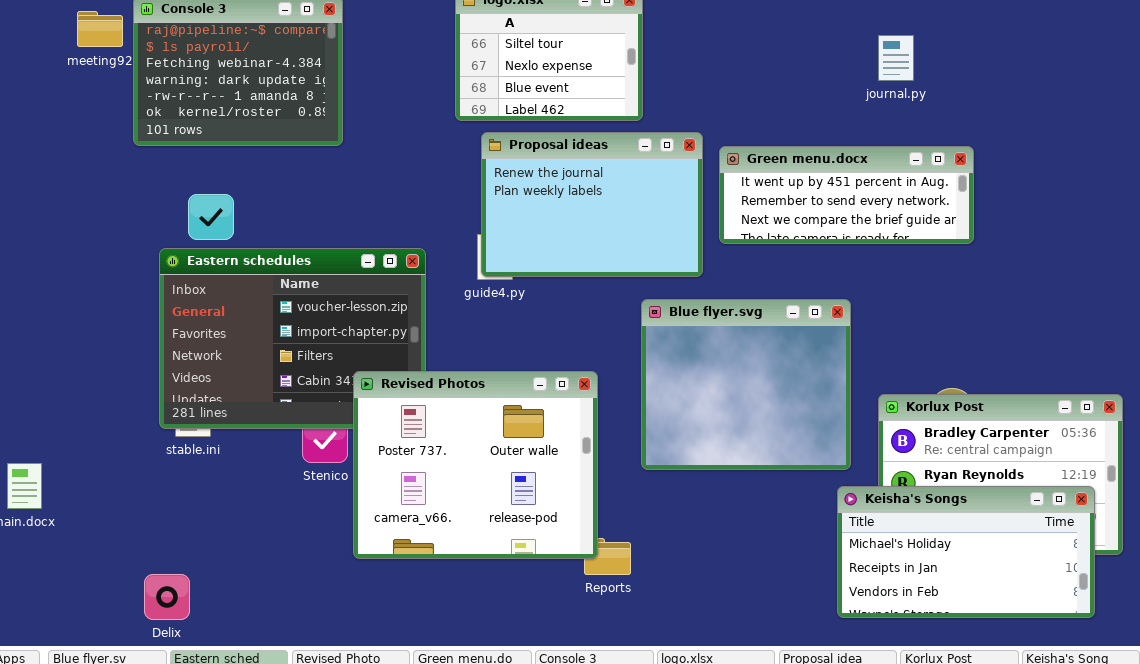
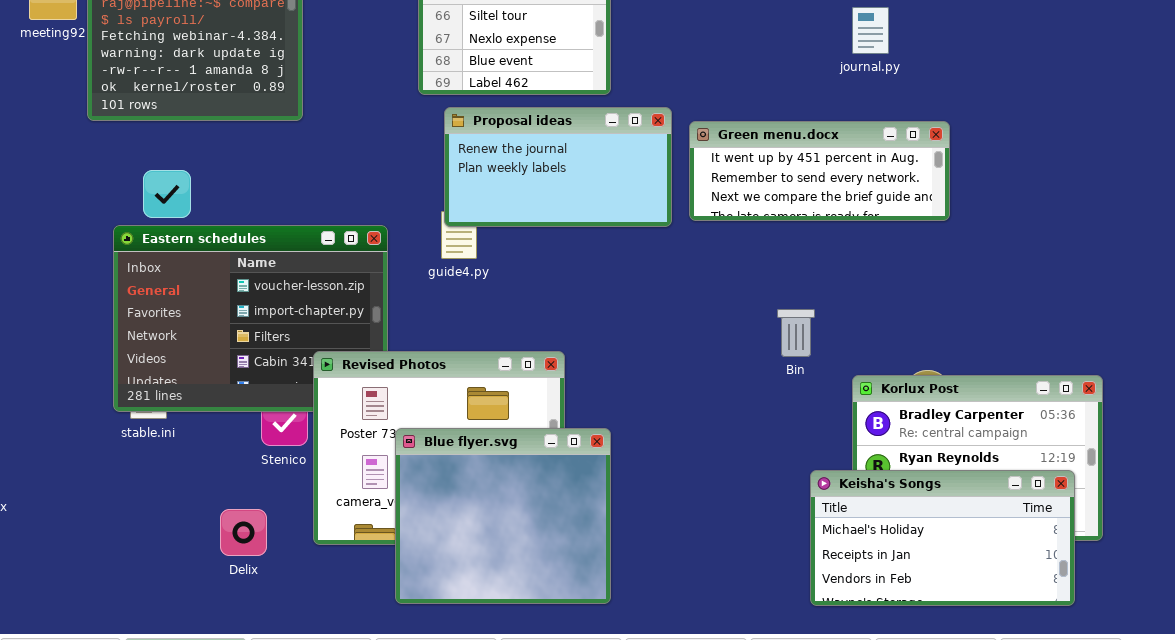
Proposal ideas: [481,132,703,277] -> [444,107,672,227], resized
Blue flyer.svg: [641,299,851,470] -> [395,428,611,604], moved
Delix: [144,574,190,620] -> [220,509,267,556], moved

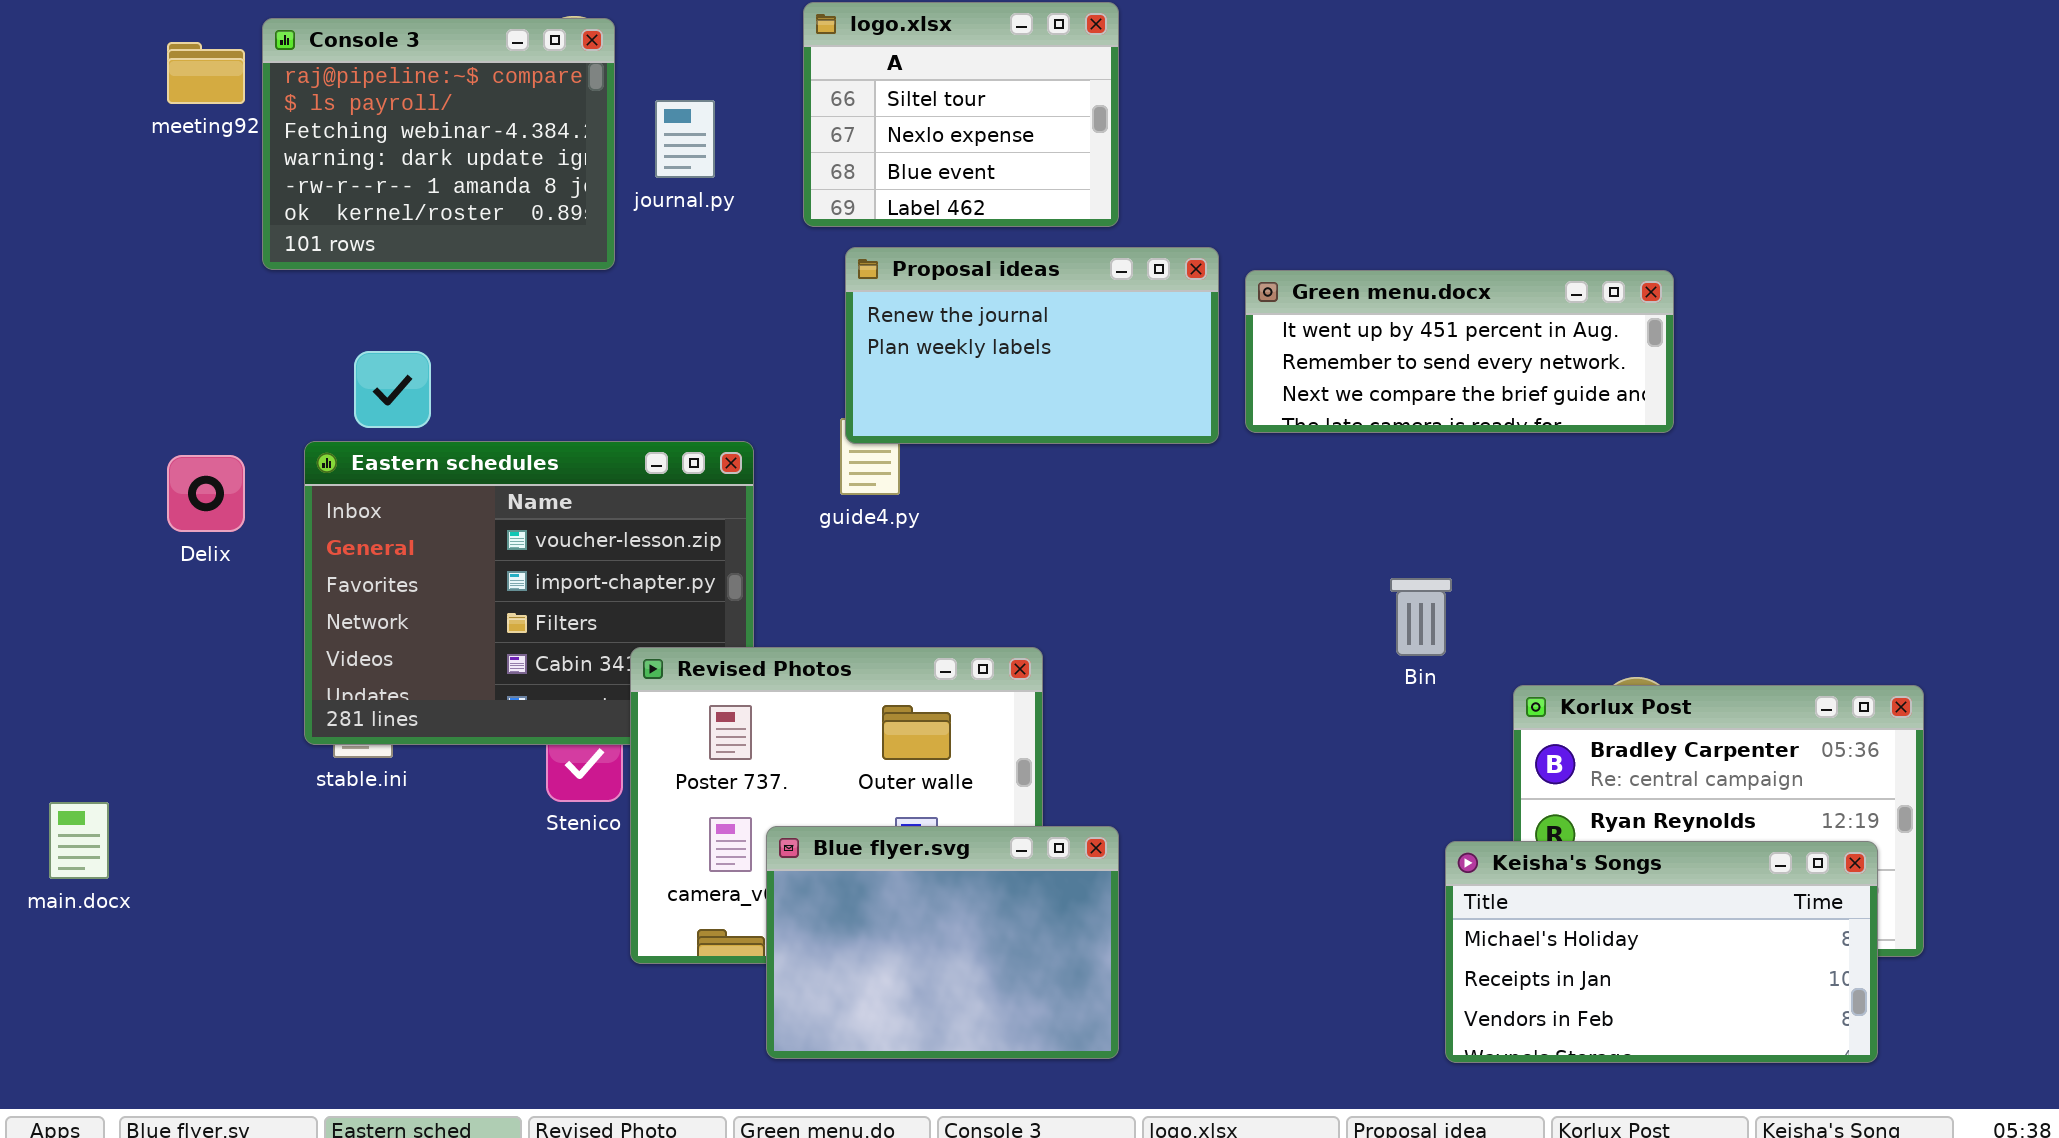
journal.py: [852,7,889,54] -> [655,100,715,178], moved
Blue flyer.svg: [395,428,611,604] -> [766,826,1119,1059], resized
Delix: [220,509,267,556] -> [167,455,245,532], moved

